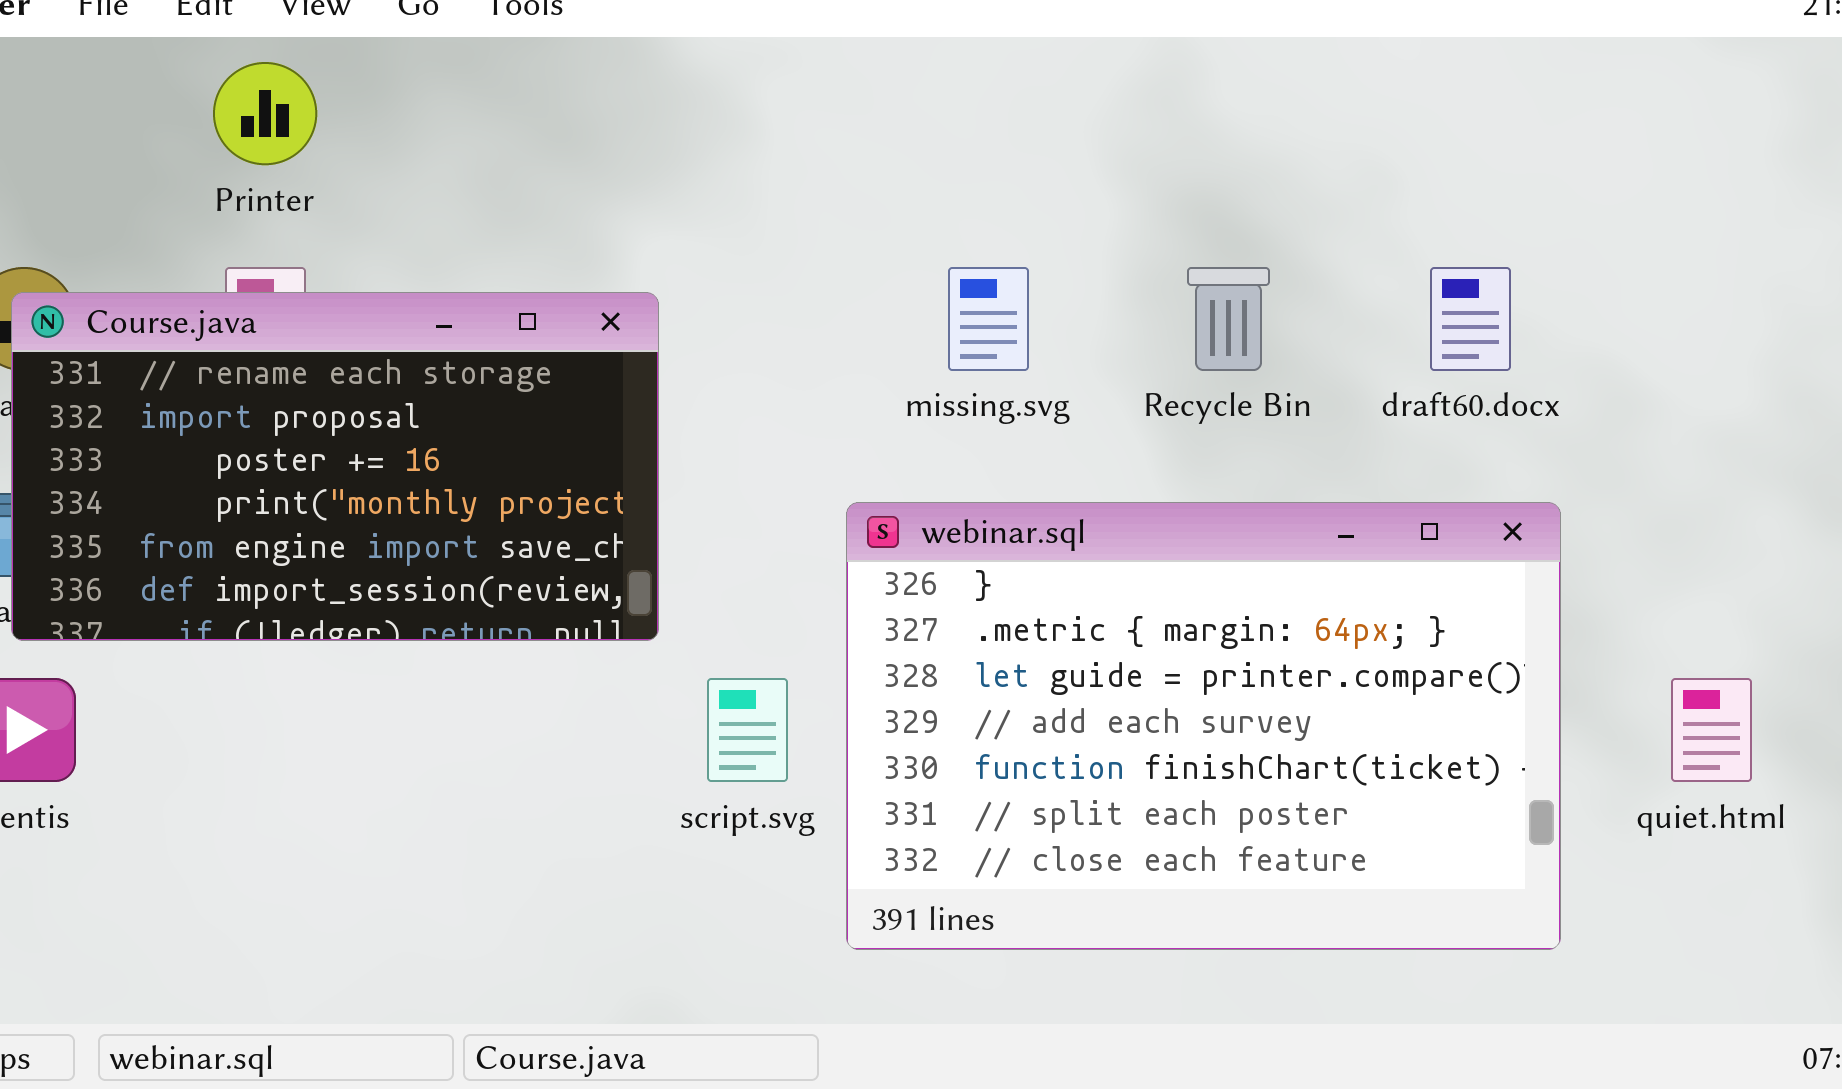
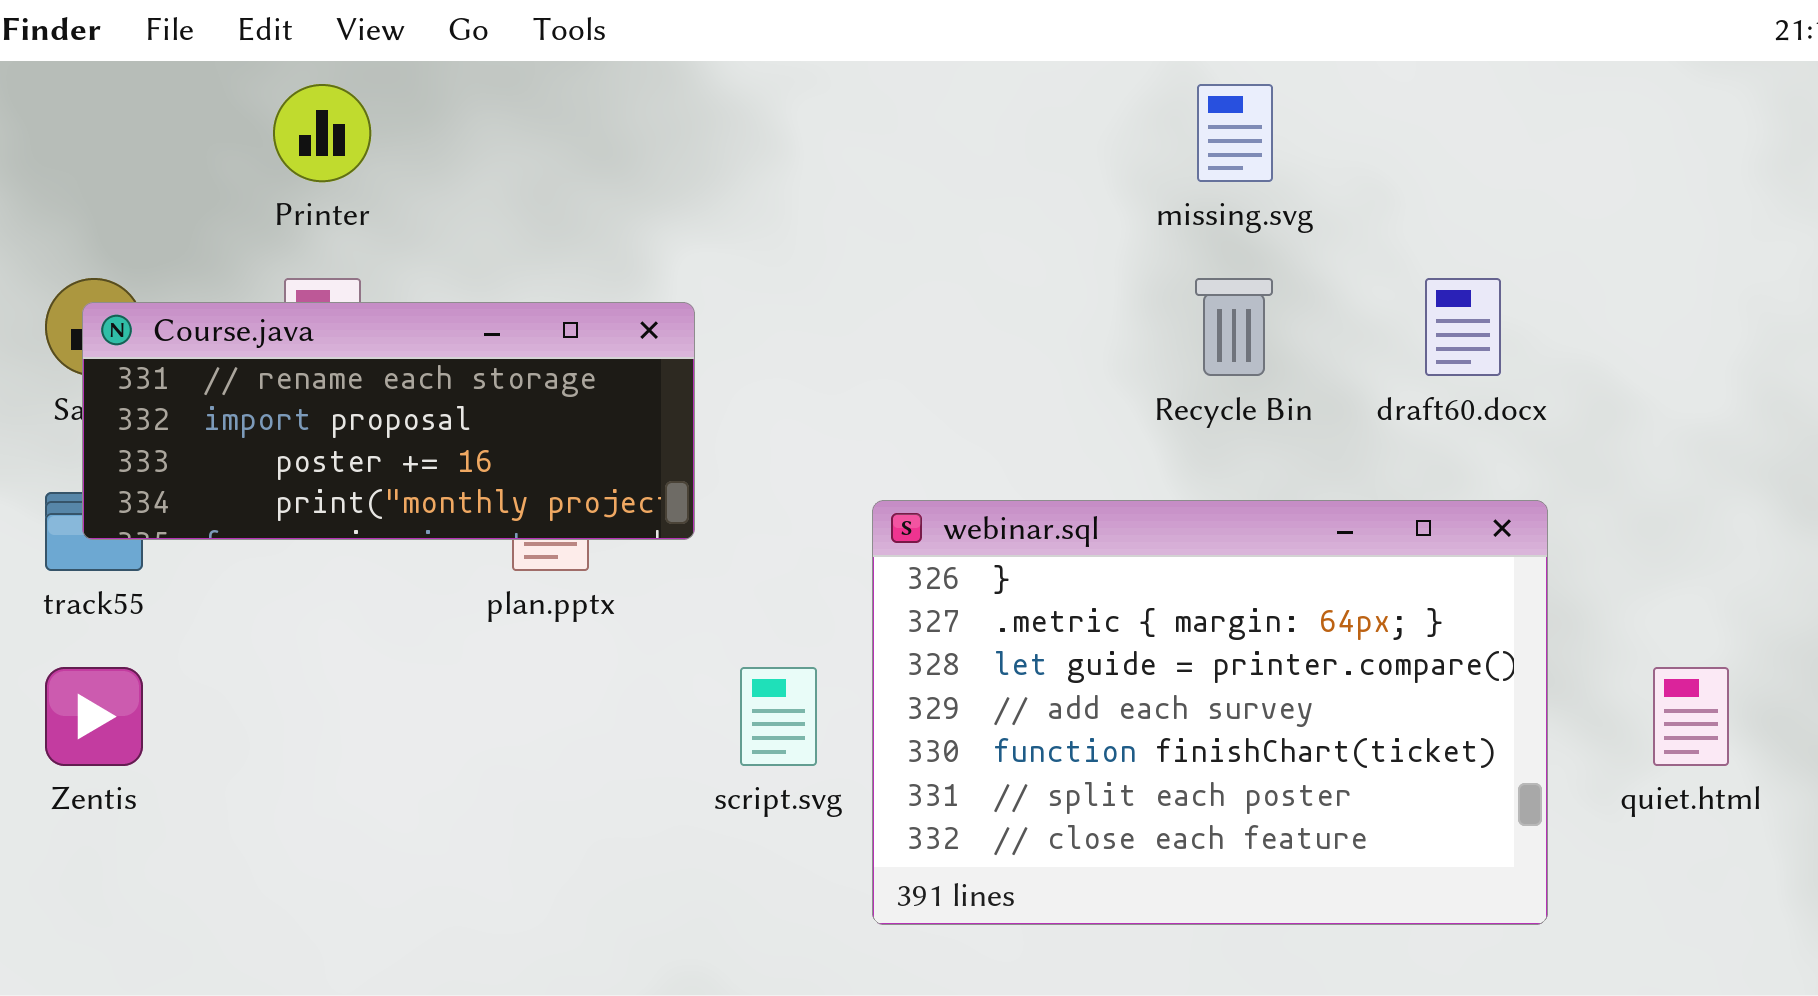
missing.svg: [948,267,1029,371] -> [1197,84,1273,182], moved
Course.java: [11,292,659,641] -> [82,302,695,540], resized

